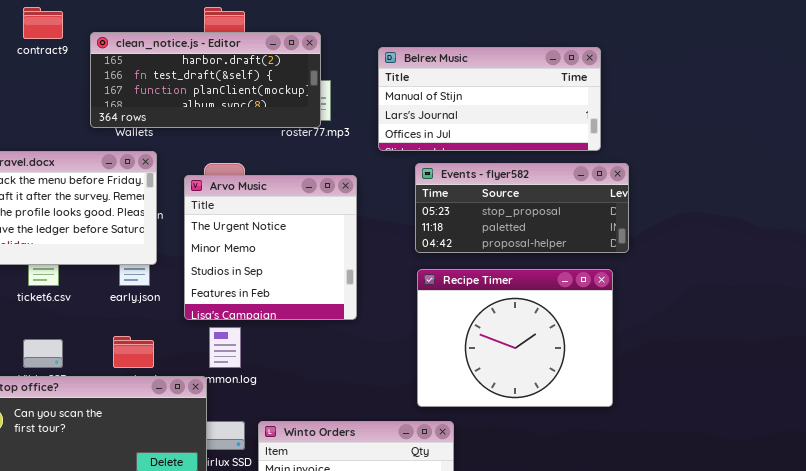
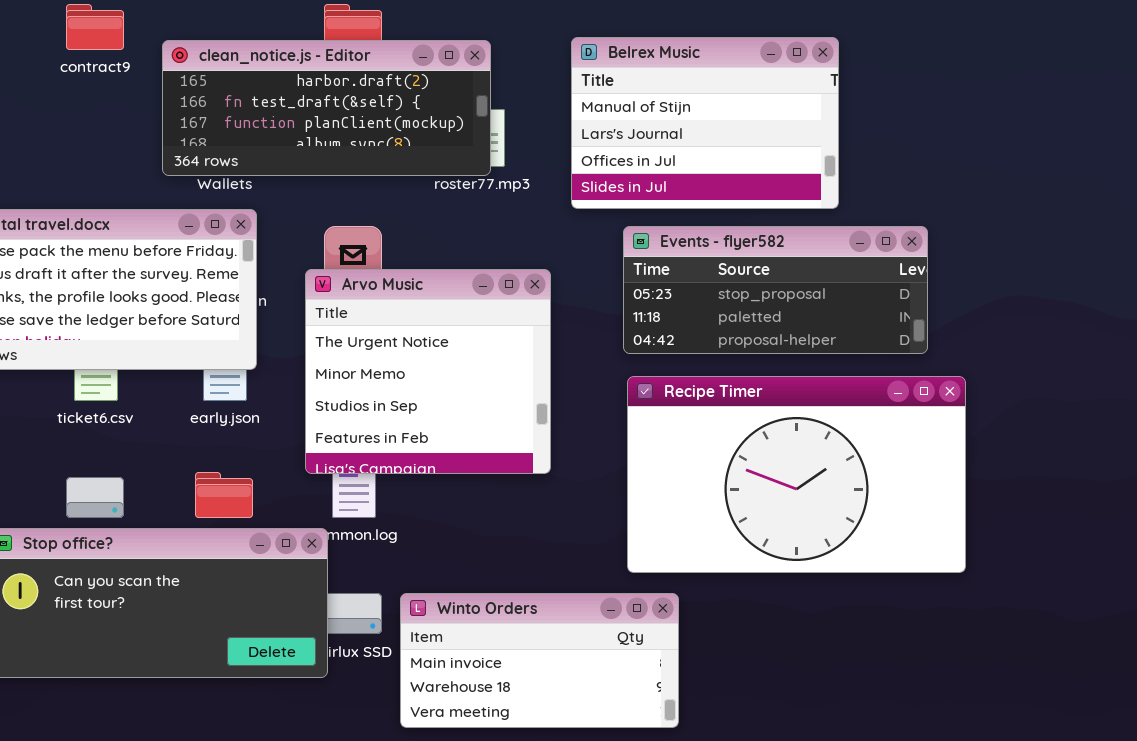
Belrex Music: [378,47,601,151] -> [571,37,839,209], resized
Arvo Music: [184,175,357,320] -> [305,269,551,474], moved
Recipe Timer: [417,269,613,407] -> [627,376,966,573], resized

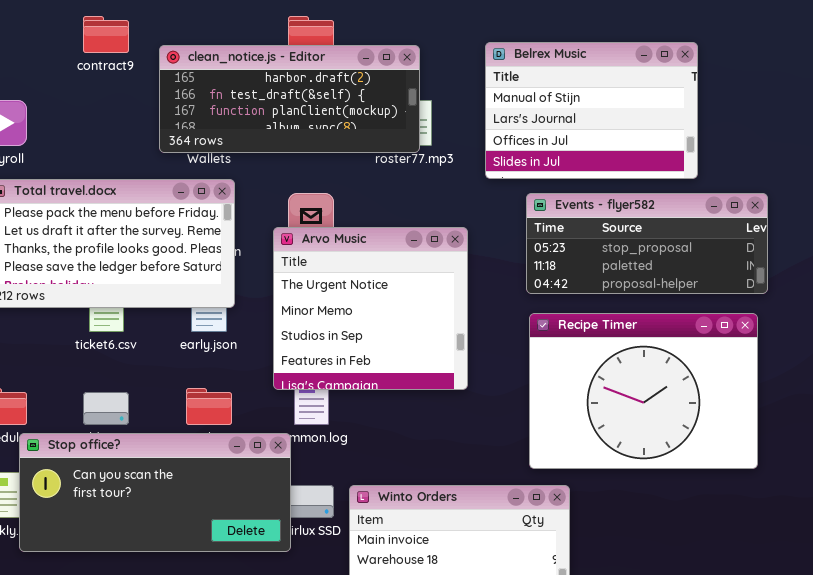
Recipe Timer: [627,376,966,573] -> [529,313,758,469], resized

